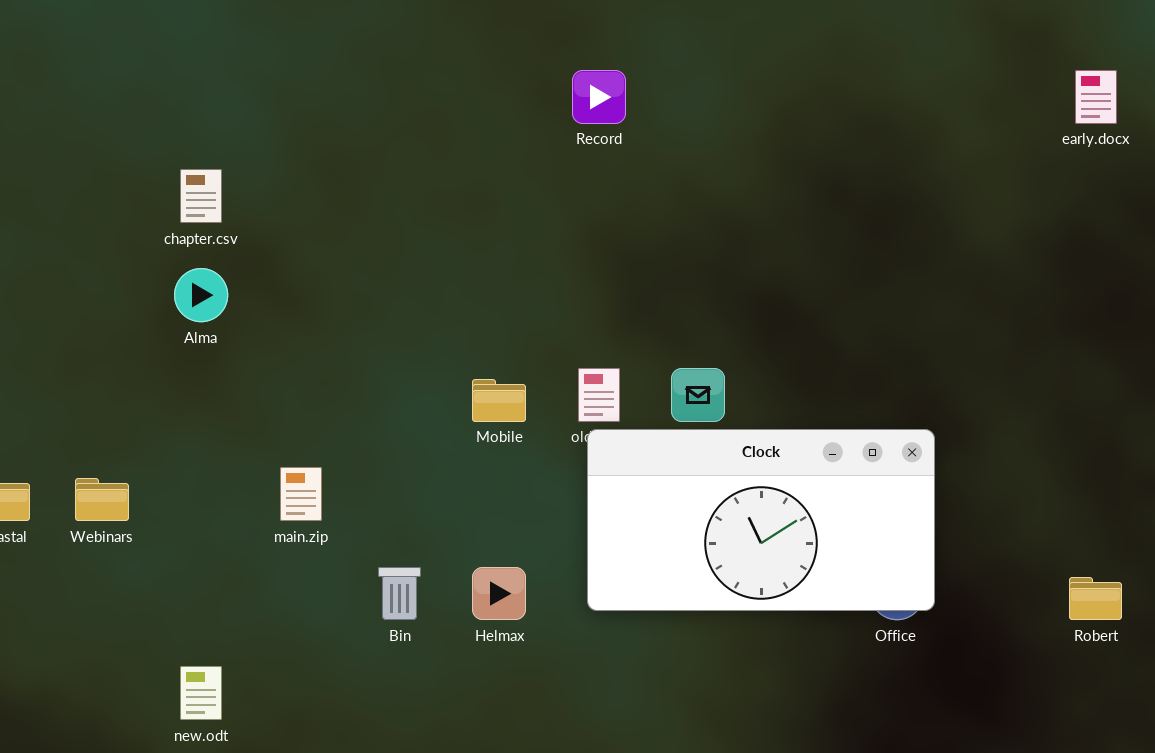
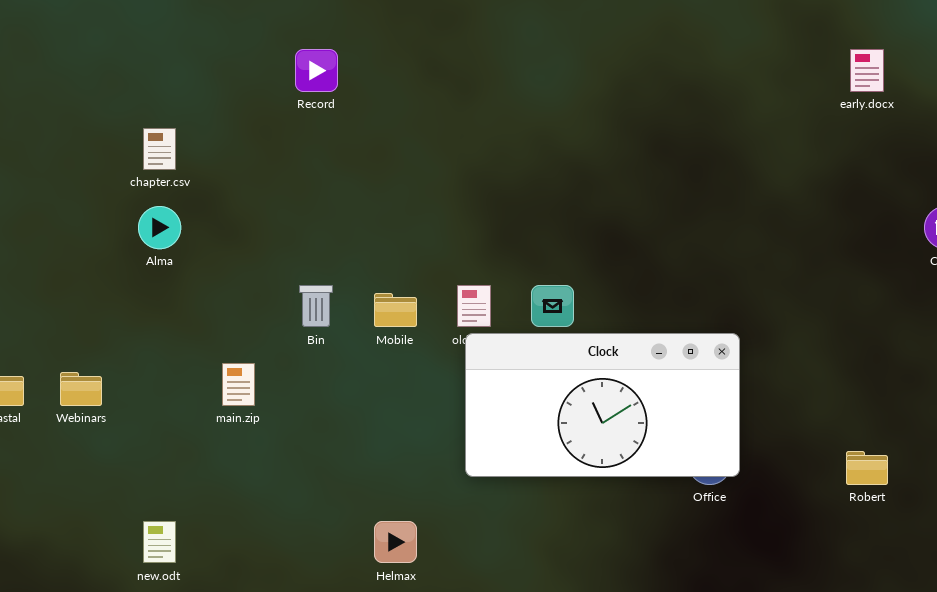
Record: [572,70,626,124] -> [295,49,338,92], moved
Bin: [378,567,421,620] -> [299,285,333,327], moved
Helmax: [472,567,526,620] -> [374,521,417,563], moved

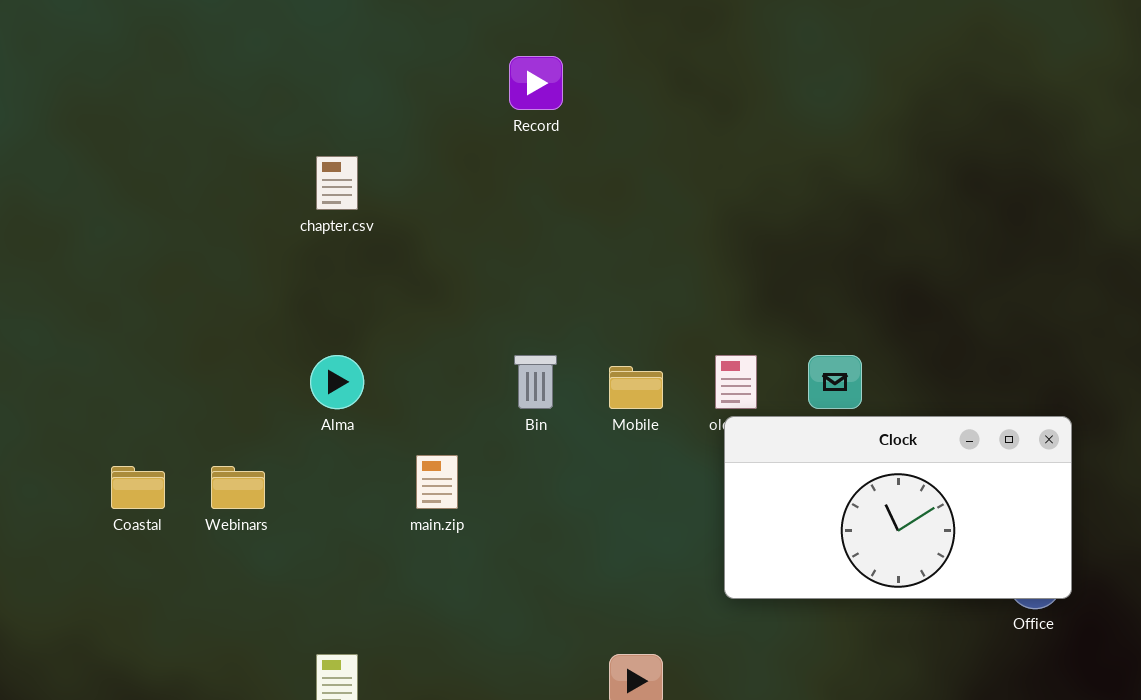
Alma: [138,206,181,249] -> [310,355,364,409], moved

